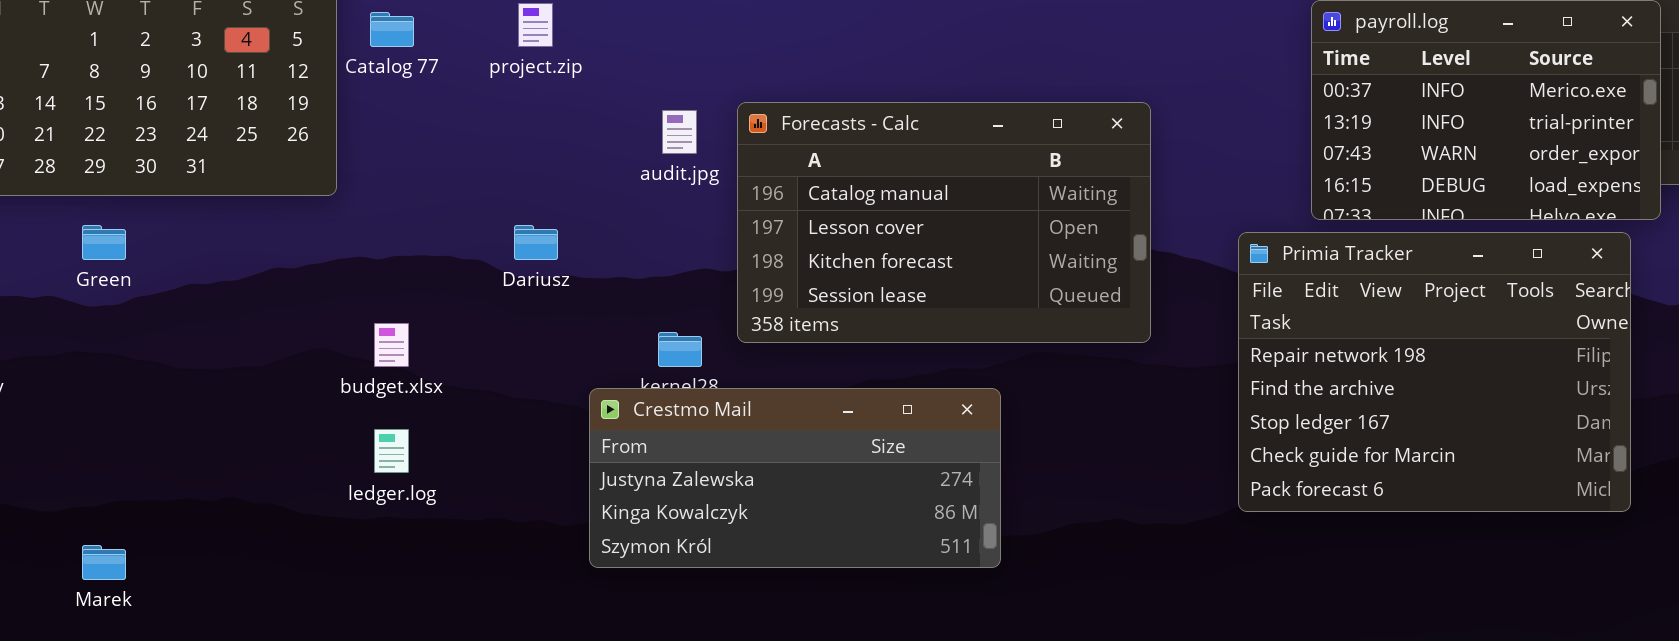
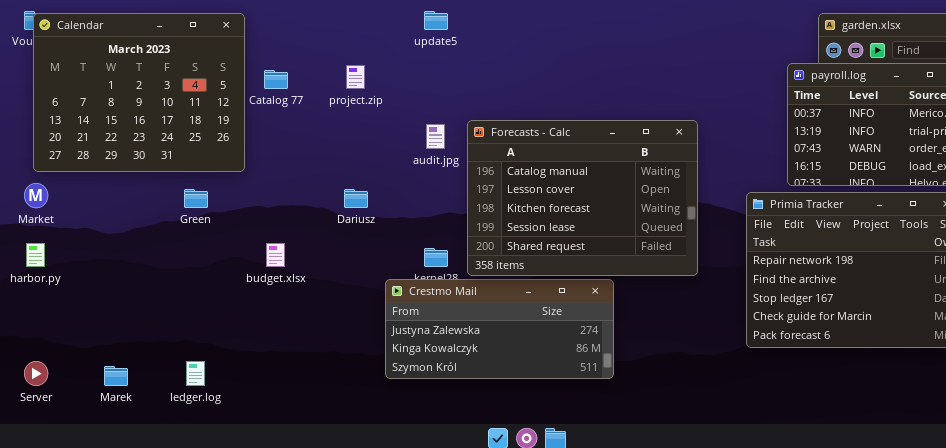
Forecasts - Calc: [737,102,1151,343] -> [467,120,698,276], resized
Green: [82,225,126,260] -> [184,189,208,208], moved
ledger.log: [374,429,409,473] -> [186,361,205,386], moved

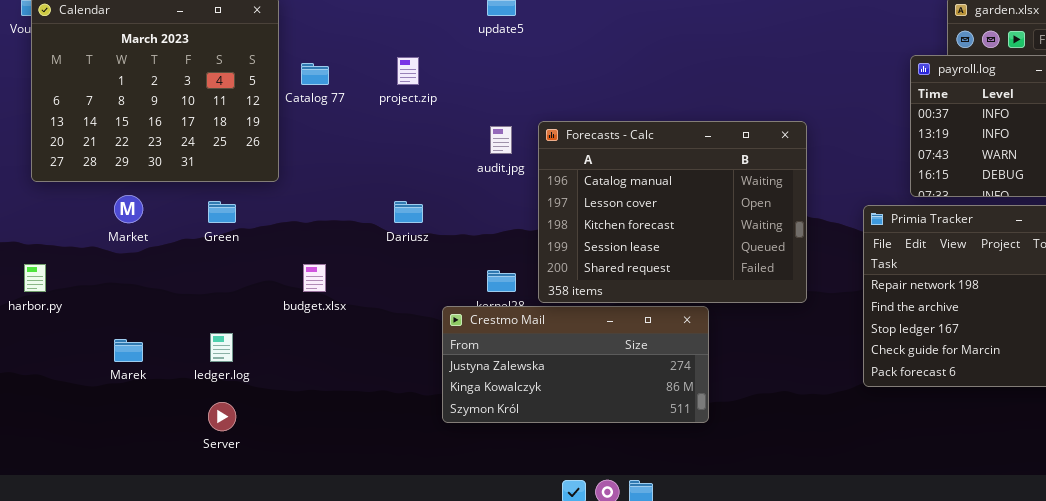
Market: [24,183,48,208] -> [114,195,143,223], moved
Server: [24,361,48,386] -> [208,402,236,431], moved
ledger.log: [186,361,205,386] -> [210,333,233,362], moved
Marek: [104,366,128,386] -> [114,339,143,362], moved

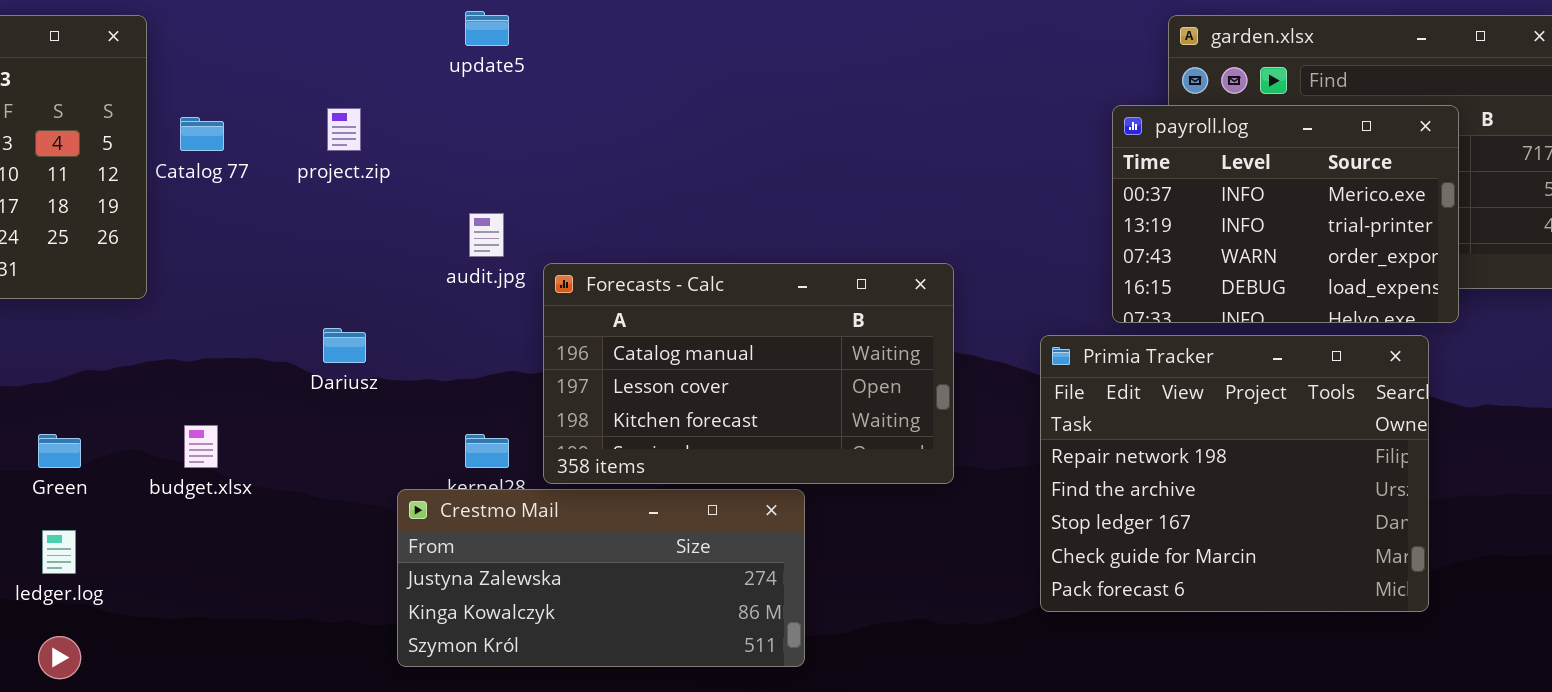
Forecasts - Calc: [538,121,807,303] -> [543,263,954,484], resized
Green: [208,201,236,223] -> [38,434,81,468], moved

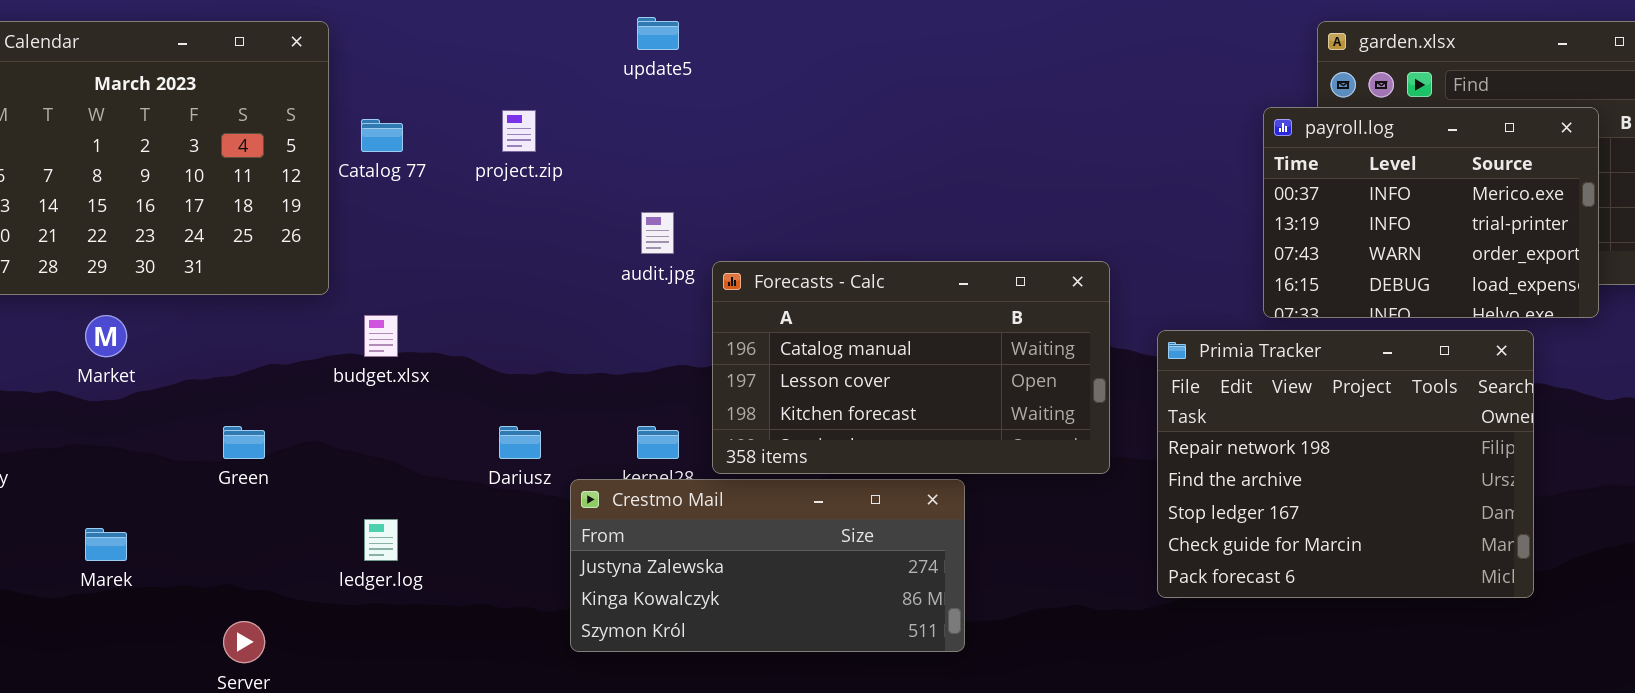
Dariusz: [323,328,366,363] -> [499,426,541,459], moved
Primia Tracker: [1040,335,1429,612] -> [1157,330,1534,598], moved
budget.xlsx: [184,425,218,468] -> [364,315,398,357], moved
ledger.log: [42,530,76,574] -> [364,519,398,561], moved

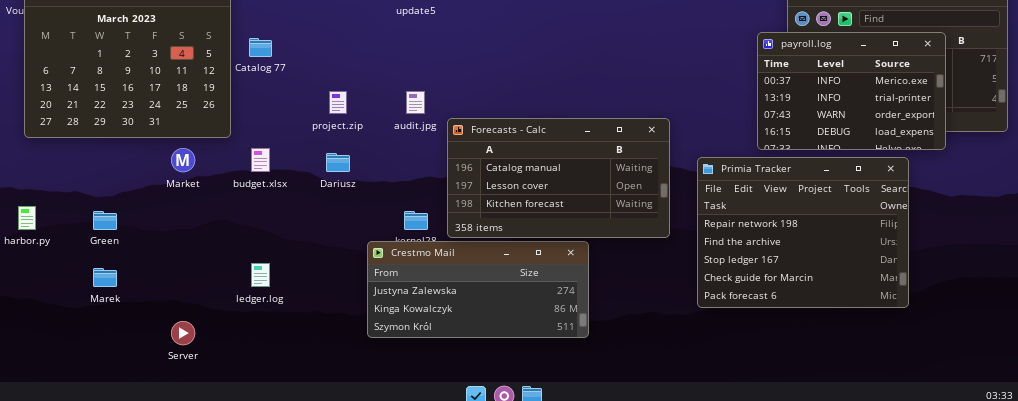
project.zip: [502,110,536,152] -> [329,91,347,114], moved
Market: [85,315,127,357] -> [171,148,195,172], moved
Green: [223,426,265,459] -> [93,211,117,230], moved
Dariusz: [499,426,541,459] -> [326,153,350,172], moved

